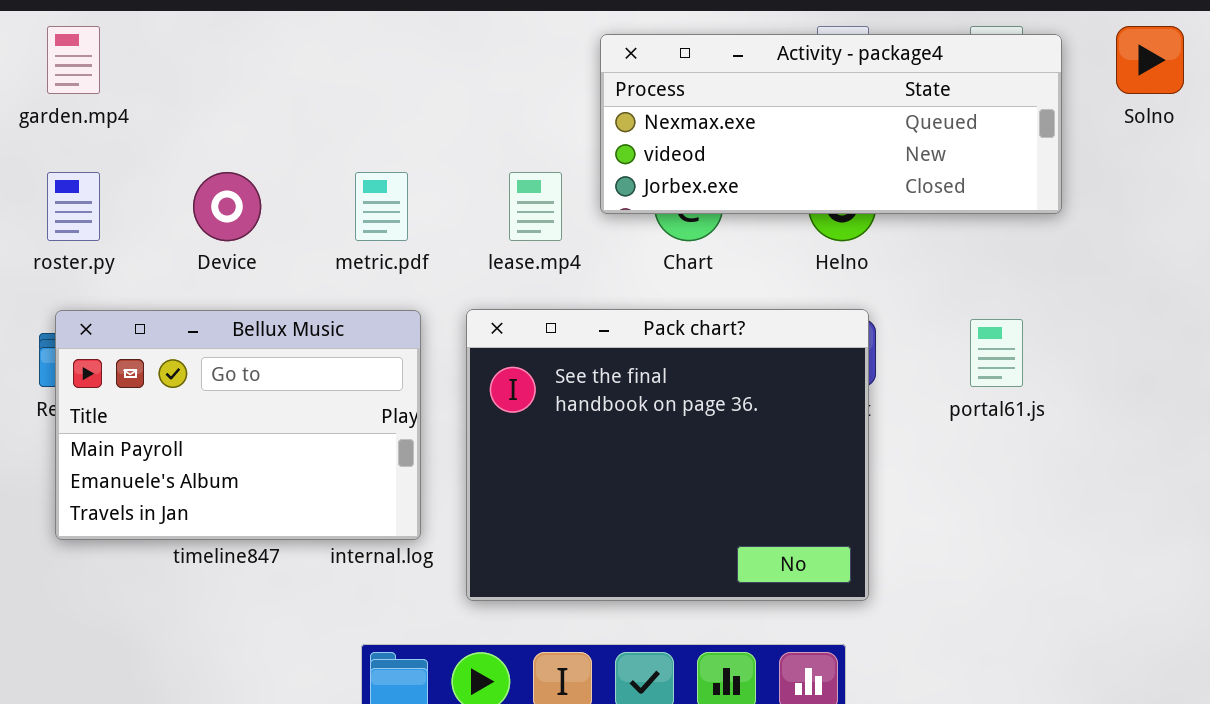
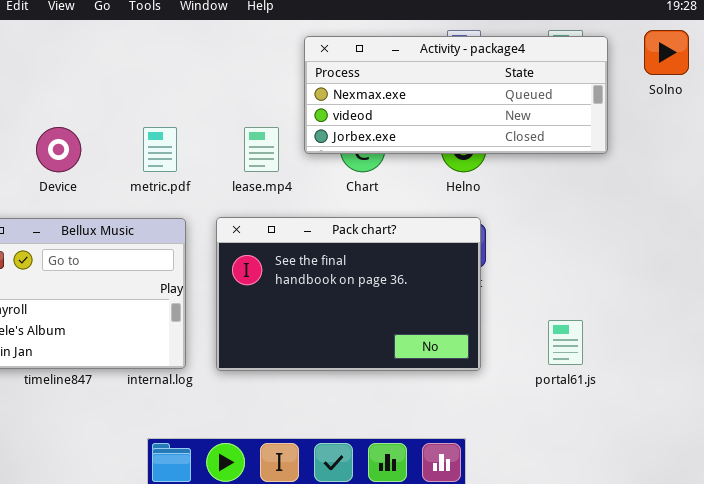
Pack chart?: [466,309,869,601] -> [216,217,481,371], resized
portal61.js: [970,319,1023,387] -> [548,320,583,365], moved

